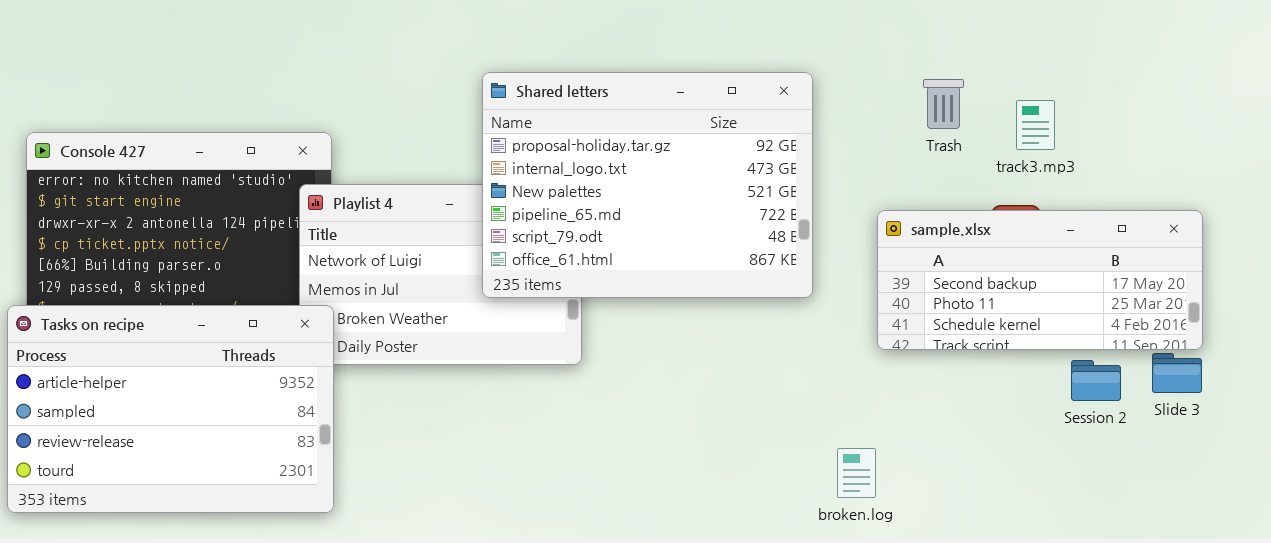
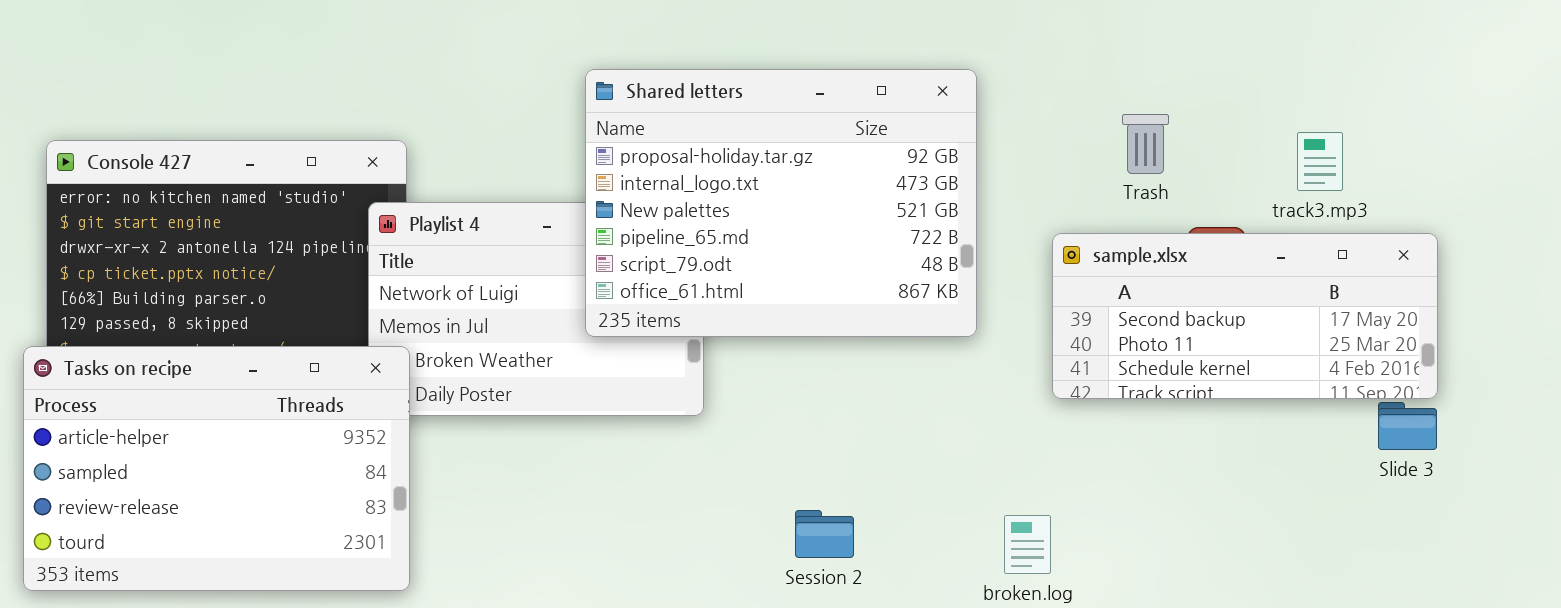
Trash: [923,79,964,129] -> [1122,114,1169,174], moved
track3.mp3: [1016,100,1055,150] -> [1297,132,1343,191], moved
Session 2: [1071,360,1121,401] -> [795,510,854,558], moved

